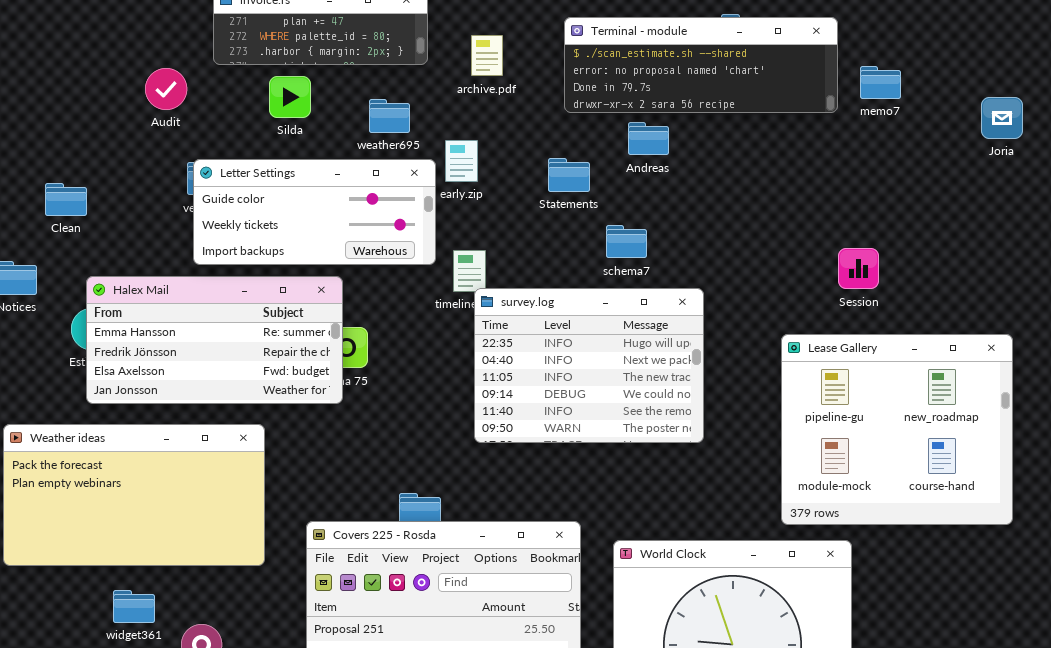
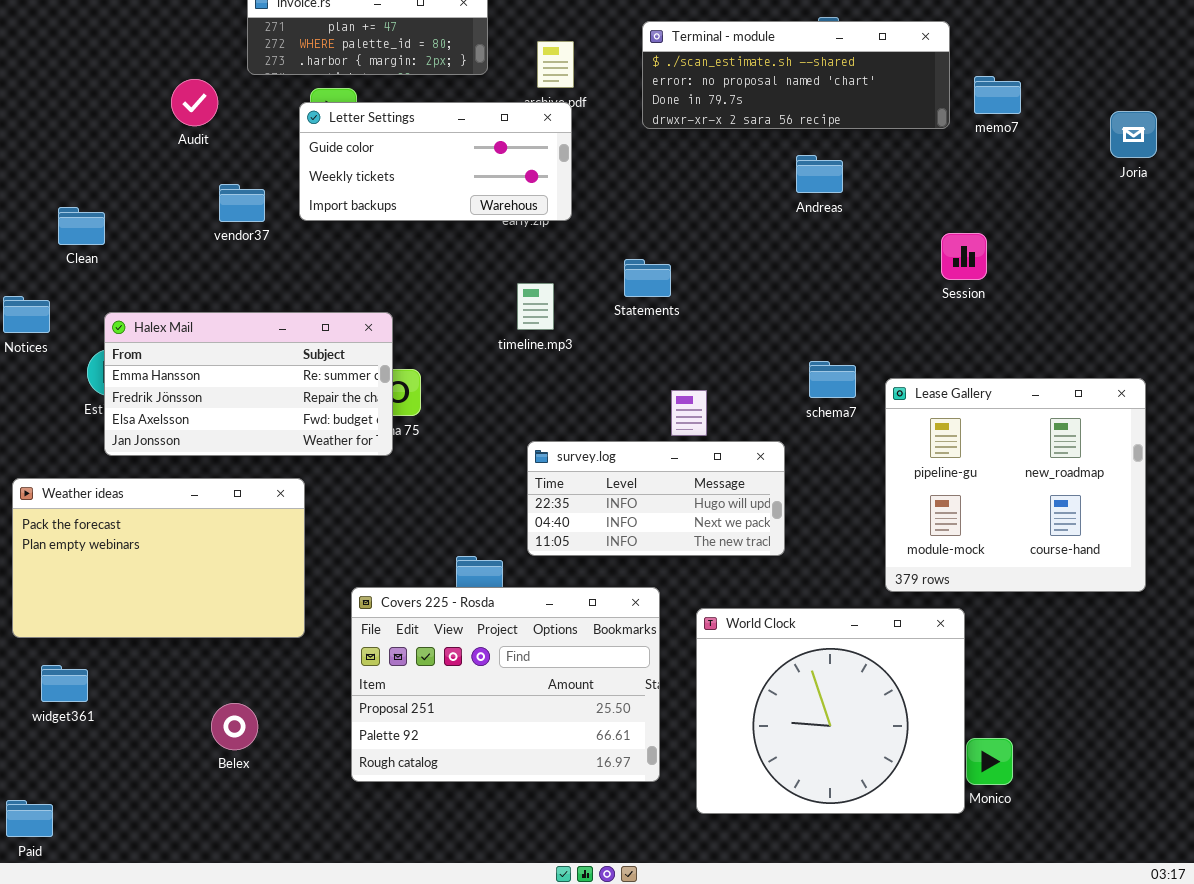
Andreas: [628,122,669,155] -> [796,155,843,193], moved
Statements: [548,158,590,192] -> [624,259,671,297], moved
Letter Settings: [193,159,436,265] -> [299,102,572,221], moved
schema7: [606,225,647,258] -> [809,361,856,398], moved
Session: [838,248,879,289] -> [941,233,987,280], moved
survey.log: [474,288,704,443] -> [527,441,785,556], moved, resized
widget361: [113,590,155,623] -> [41,665,88,702], moved

